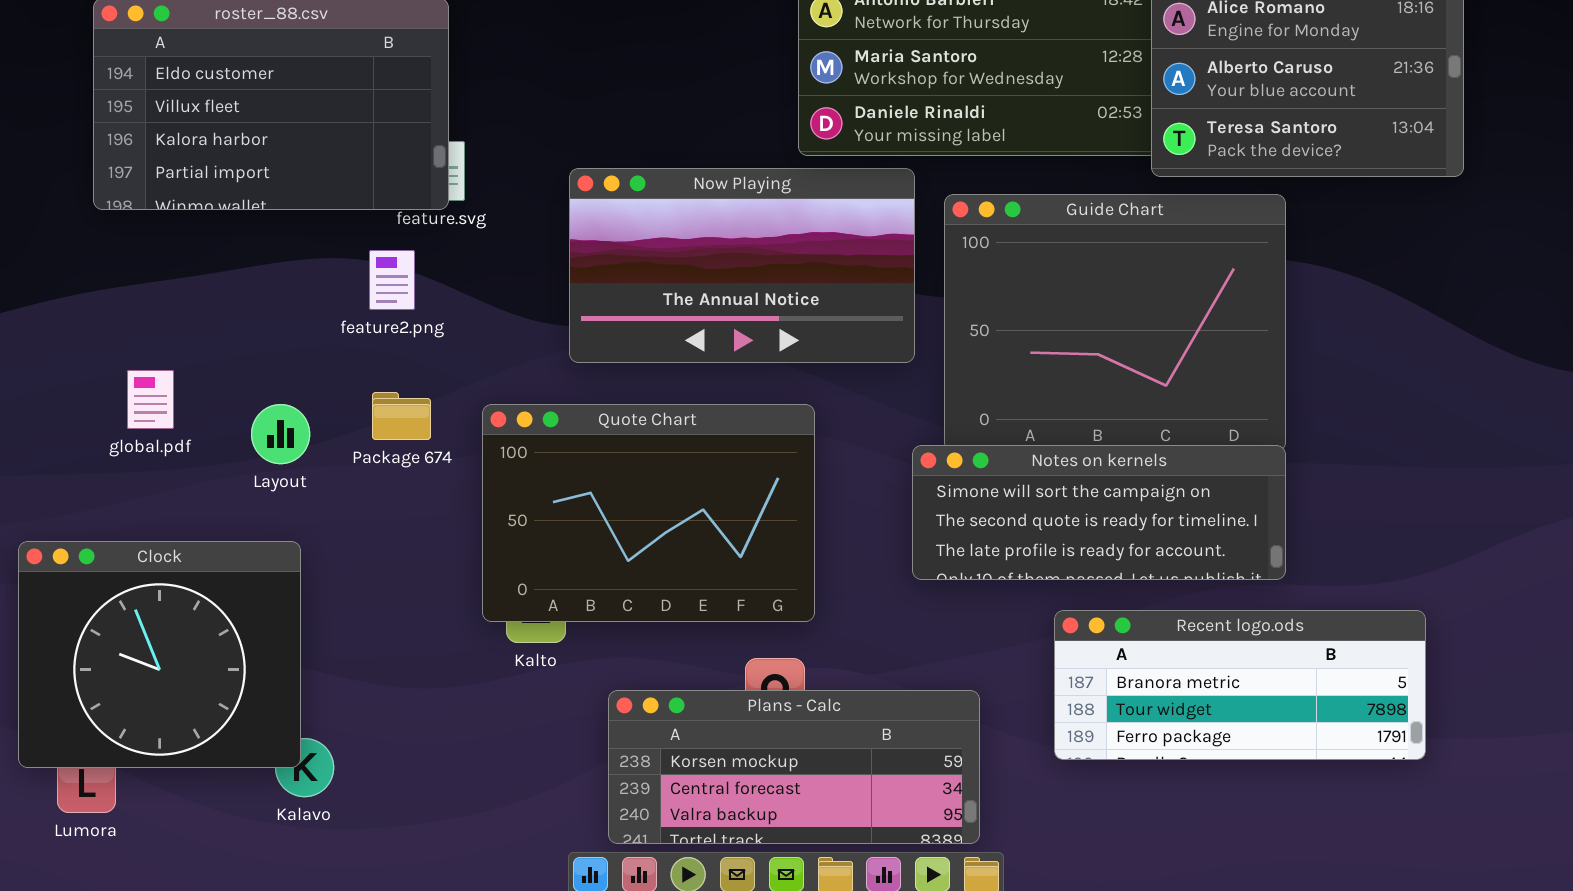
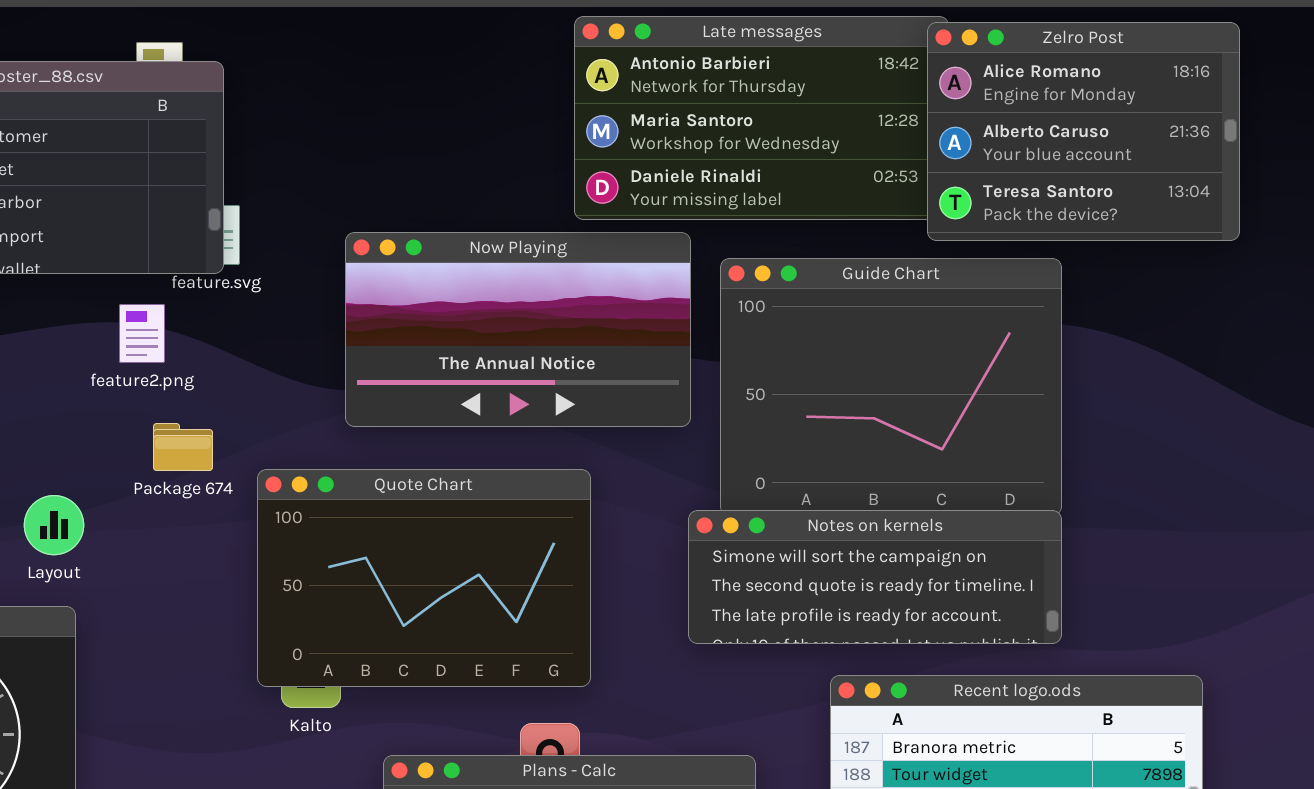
feature2.png: [369,250,415,310] -> [119,304,165,363], moved
Package 674: [372,392,431,440] -> [153,423,213,471], moved
Layout: [251,404,310,464] -> [24,495,84,555], moved

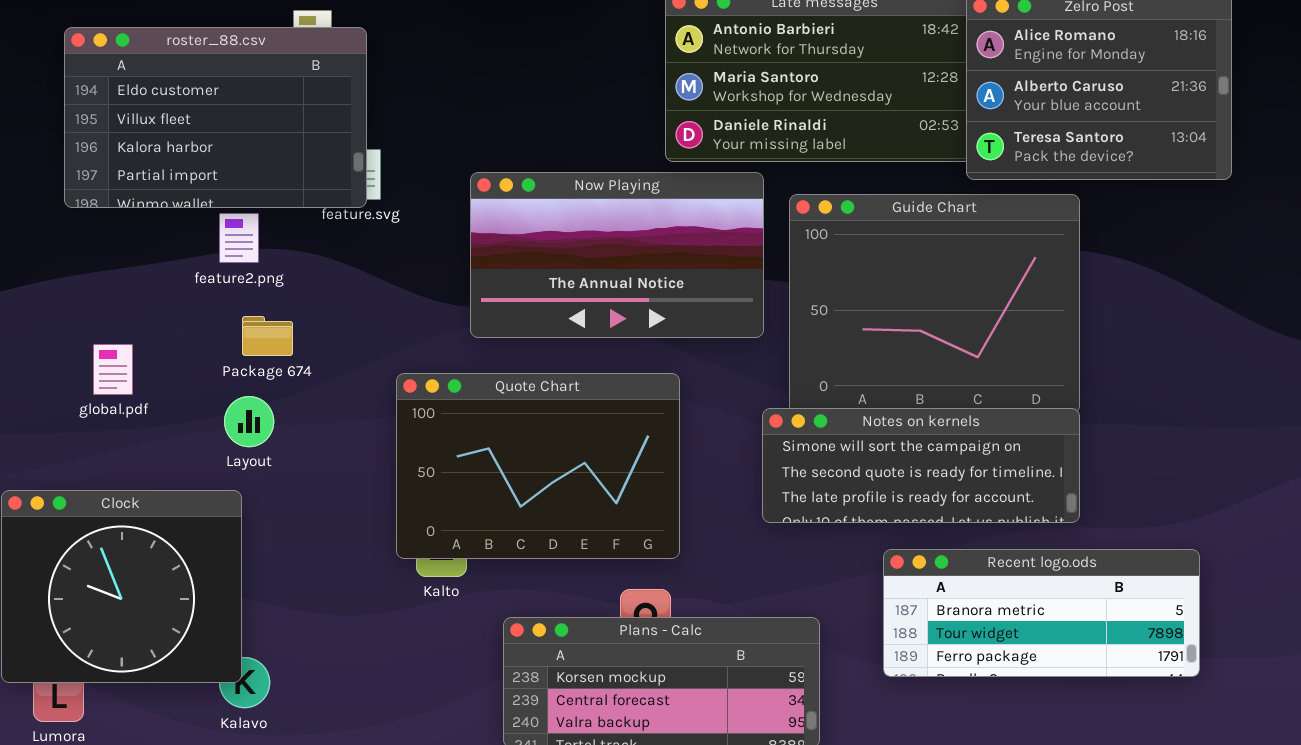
feature2.png: [119,304,165,363] -> [219,213,259,263], moved
Package 674: [153,423,213,471] -> [242,316,293,356], moved
Layout: [24,495,84,555] -> [224,396,274,447], moved

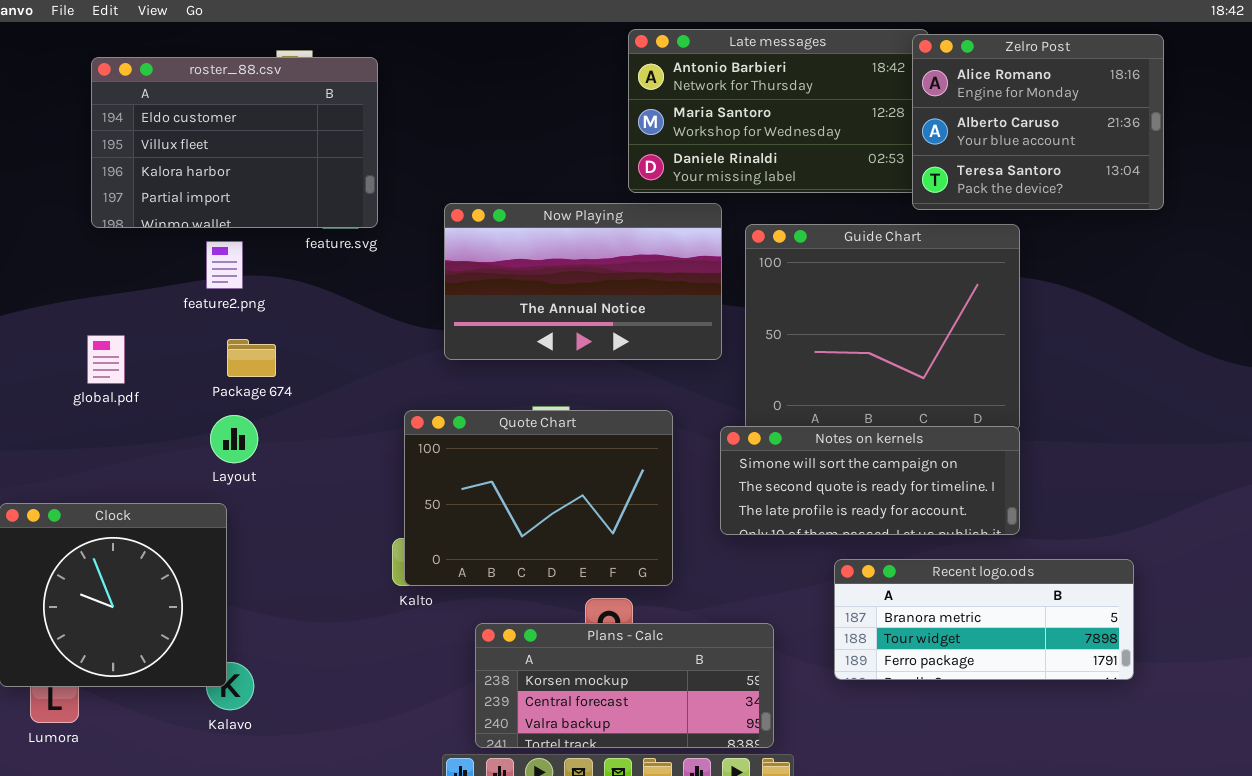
roster_88.csv: [64,27,367,208] -> [91,57,378,228], moved
global.pdf: [93,344,133,395] -> [87,335,125,384], moved
Quote Chart: [396,373,680,559] -> [404,410,673,586], moved

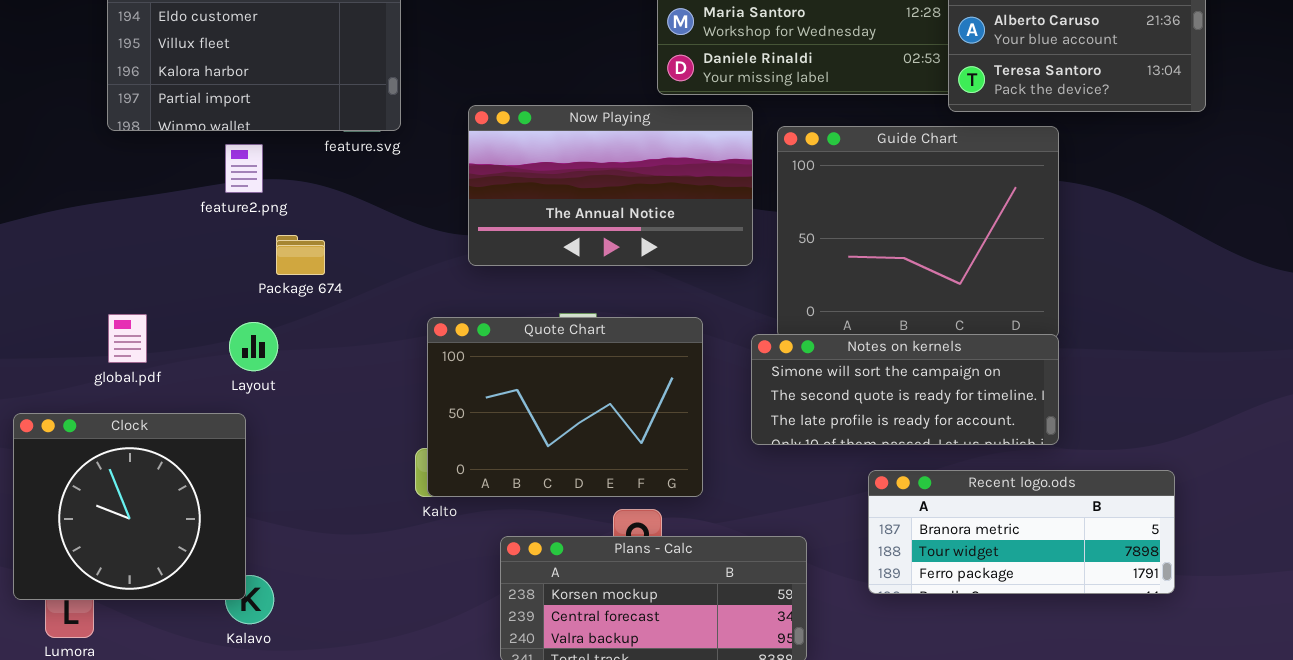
global.pdf: [87,335,125,384] -> [108,314,147,363], moved
Package 674: [227,339,276,377] -> [276,235,325,275], moved

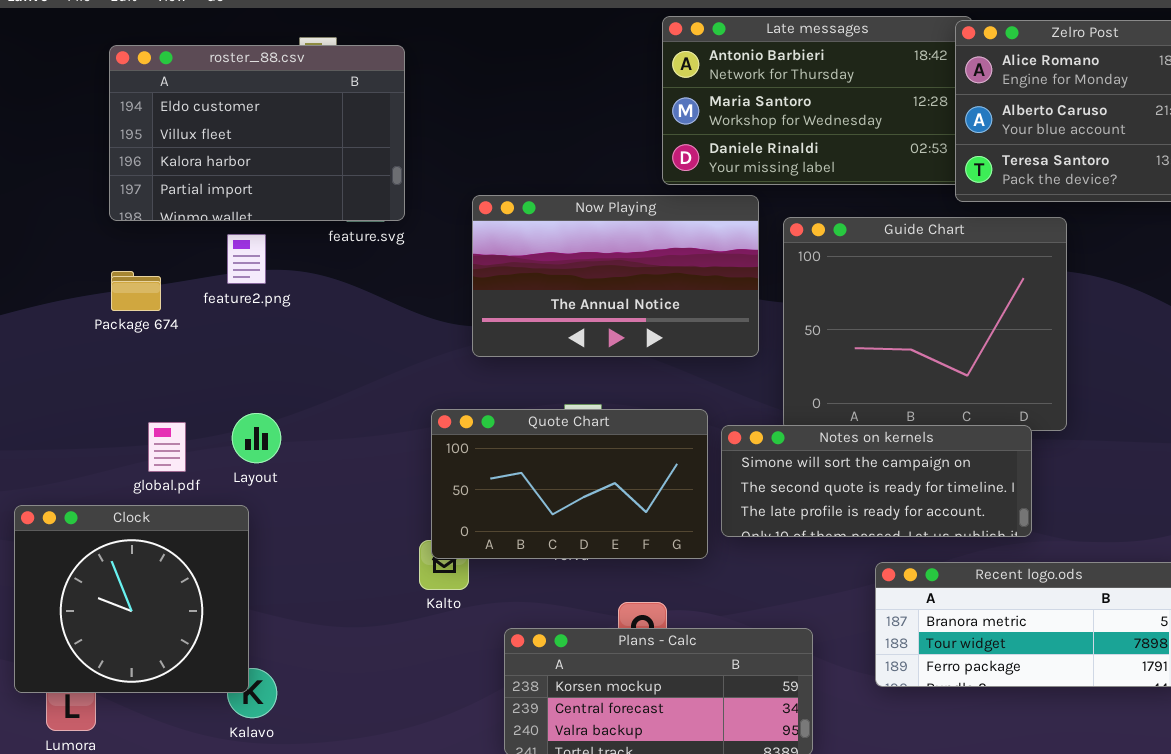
Package 674: [276,235,325,275] -> [111,271,161,311], moved
global.pdf: [108,314,147,363] -> [148,422,186,472], moved
Quote Chart: [427,317,703,497] -> [431,409,708,559], resized
Notes on kernels: [751,334,1059,445] -> [721,425,1032,537], moved

